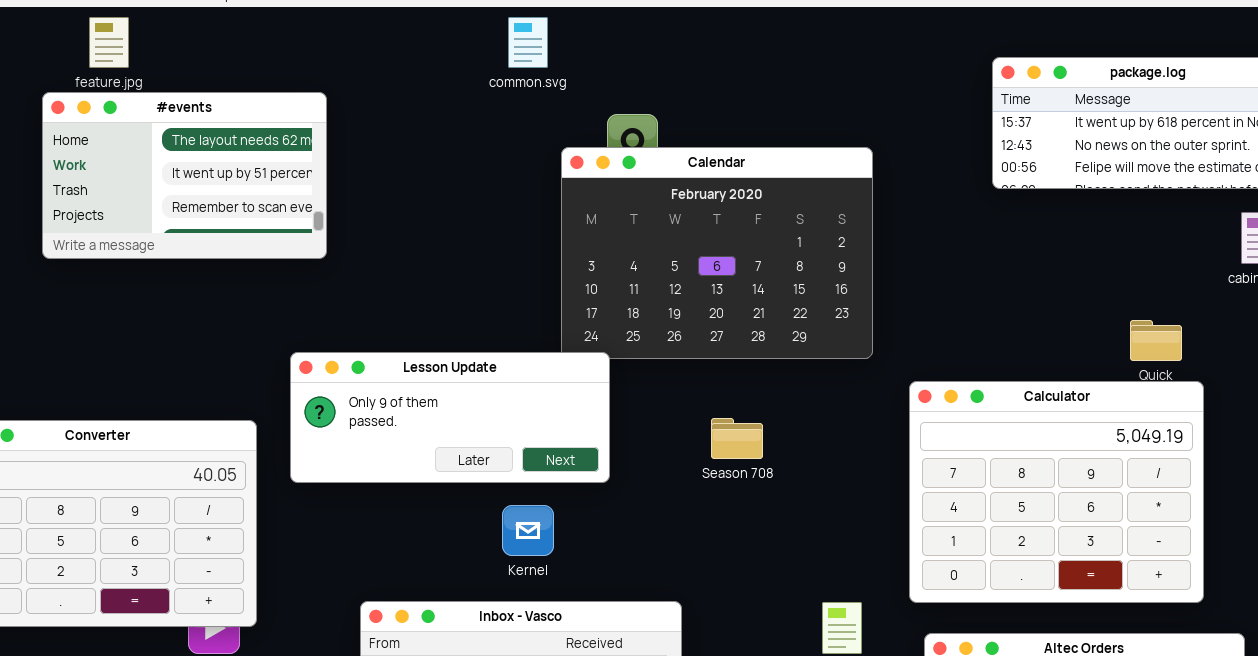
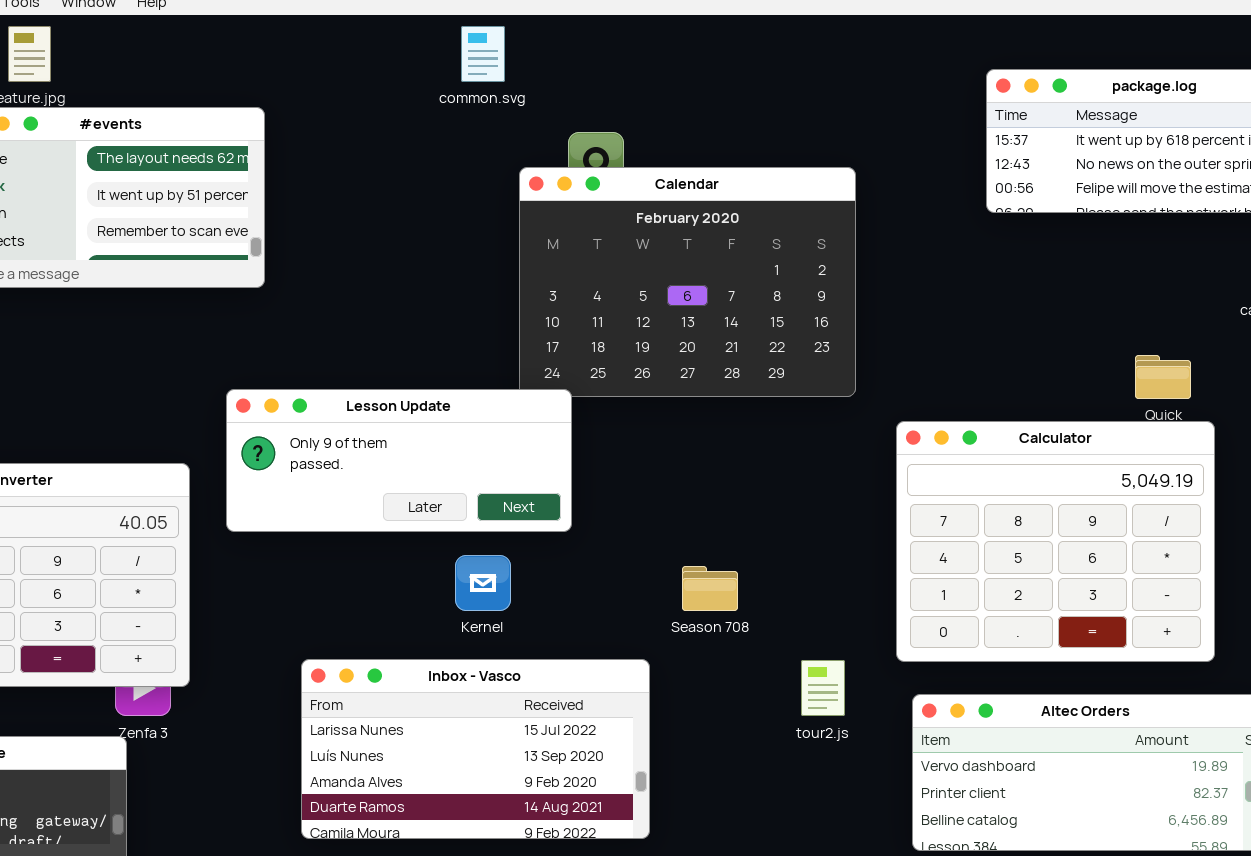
Season 708: [711,418,763,459] -> [682,566,738,611], moved

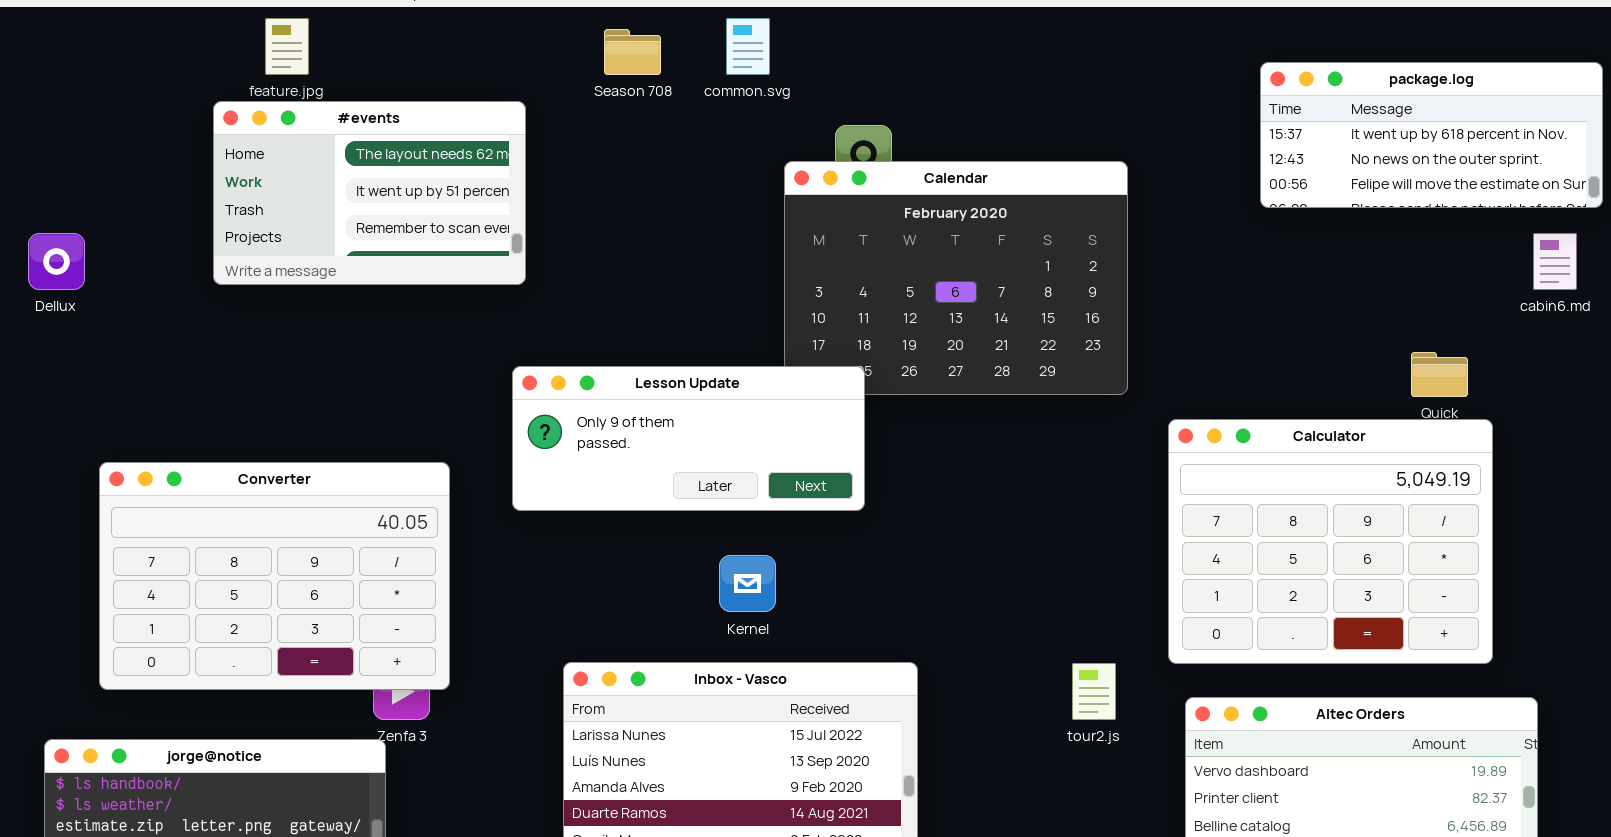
Lesson Update: [226,389,572,532] -> [512,366,865,511], moved
Season 708: [682,566,738,611] -> [604,29,661,75], moved

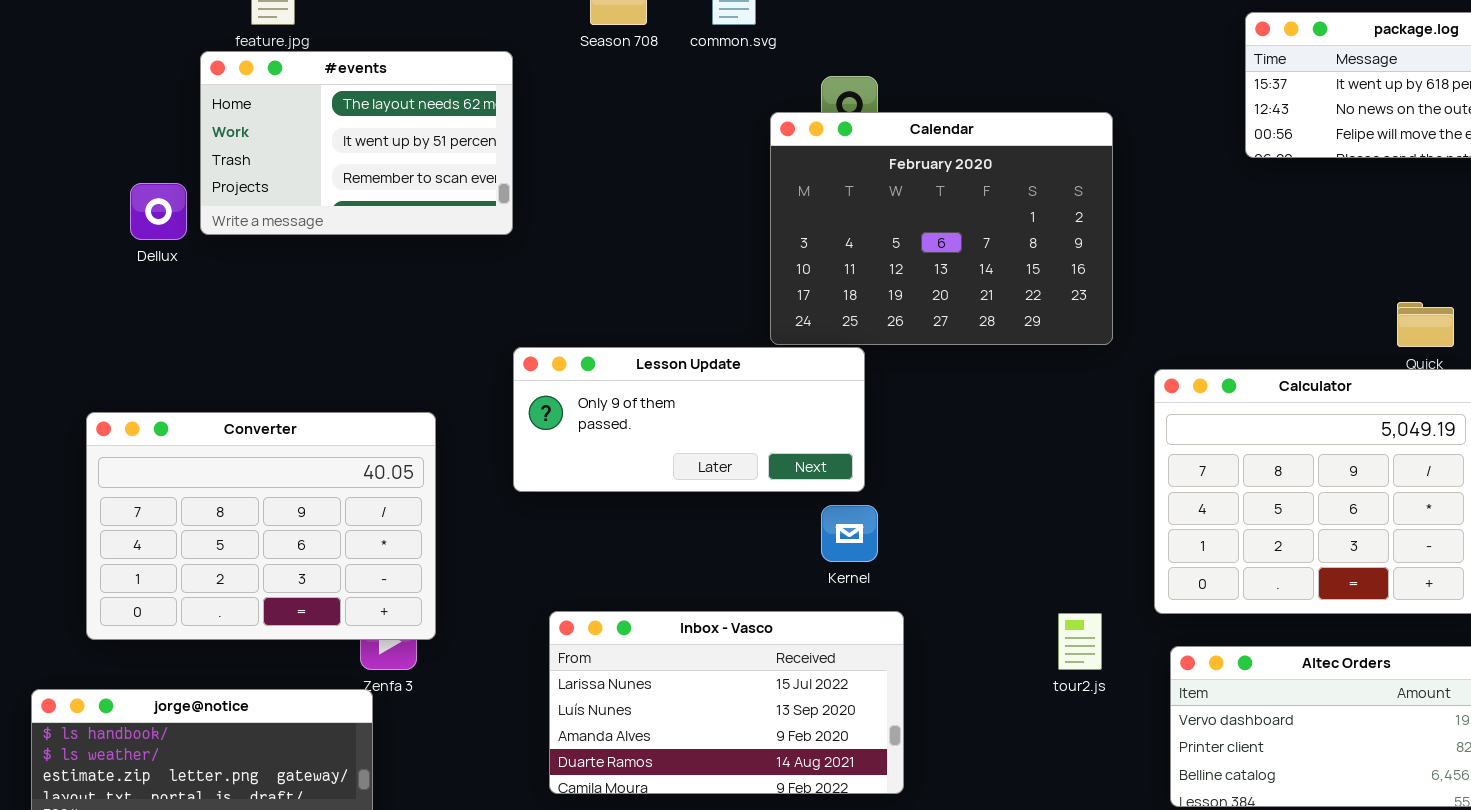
Dellux: [28,233,85,290] -> [130,183,187,240], moved
Lesson Update: [512,366,865,511] -> [513,347,865,492], moved
Kernel: [719,555,776,612] -> [821,505,878,562], moved

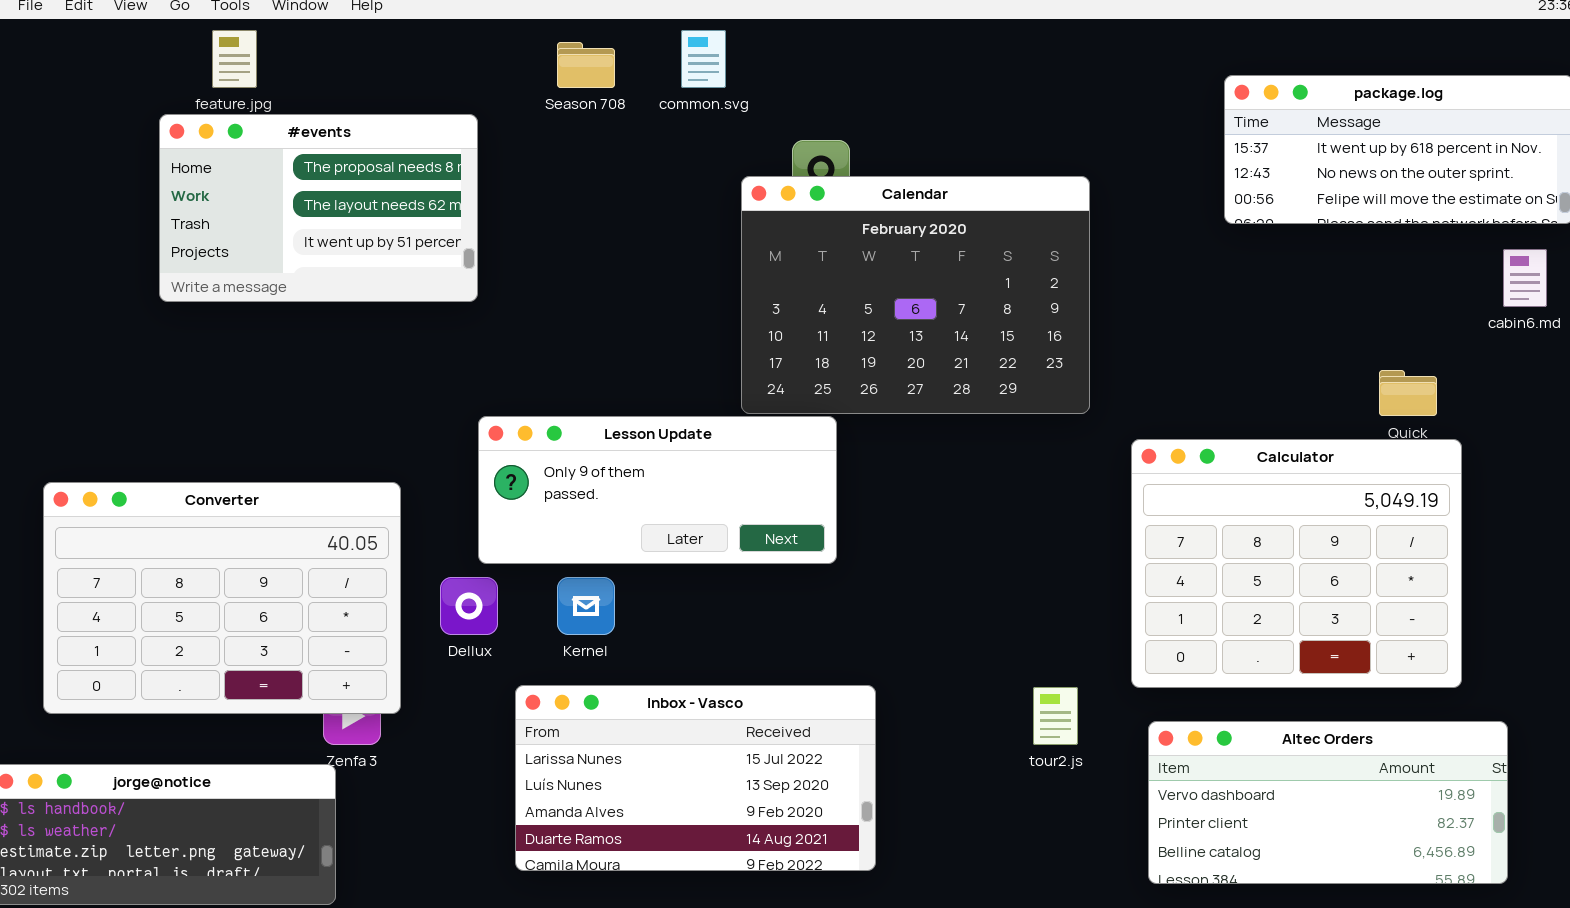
#events: [200,51,513,235] -> [159,114,478,302], scrolled up 1 row
Dellux: [130,183,187,240] -> [440,577,498,635], moved
Kernel: [821,505,878,562] -> [557,577,615,635], moved

